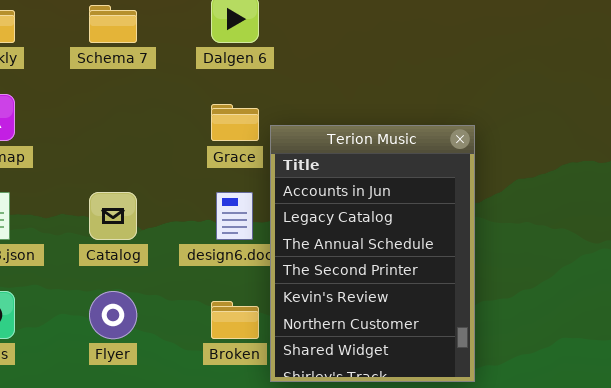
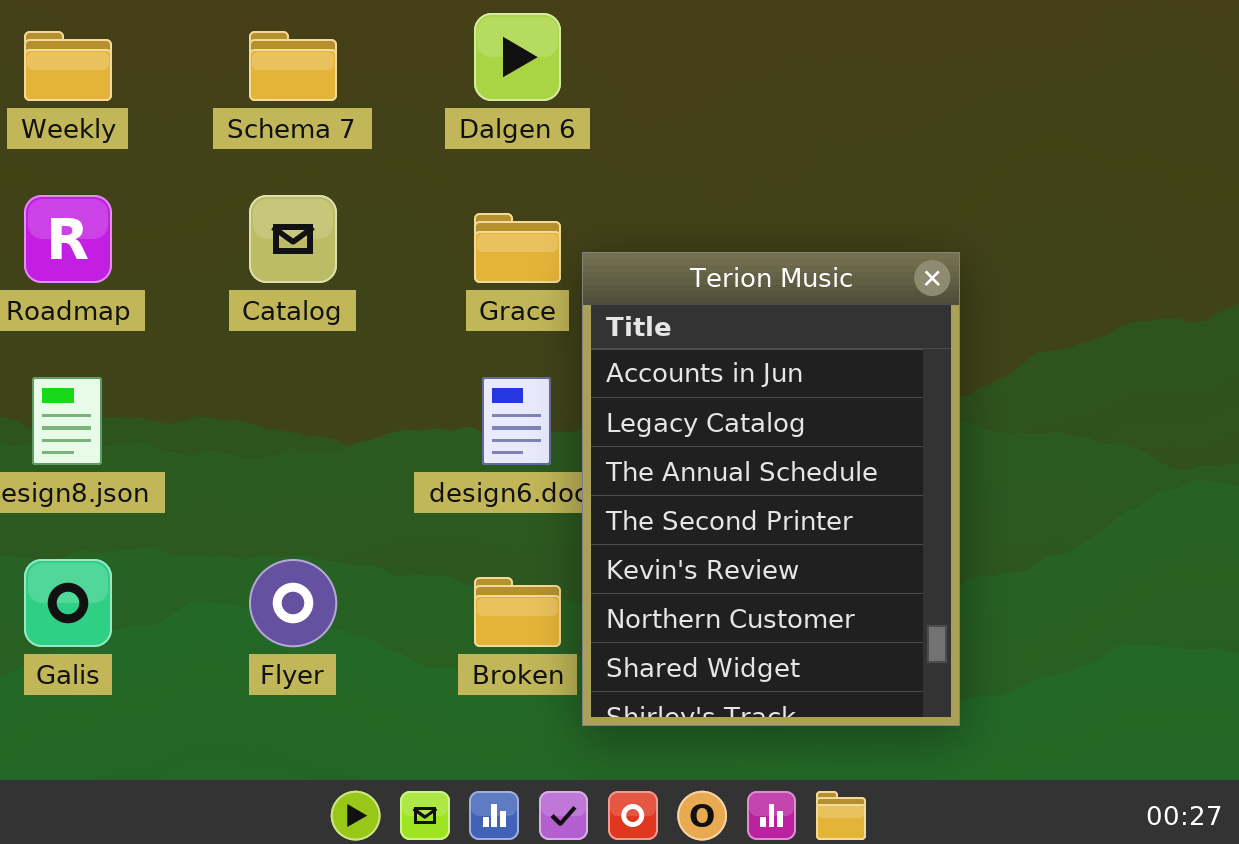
Catalog: [89,192,137,240] -> [249,195,337,283], moved

